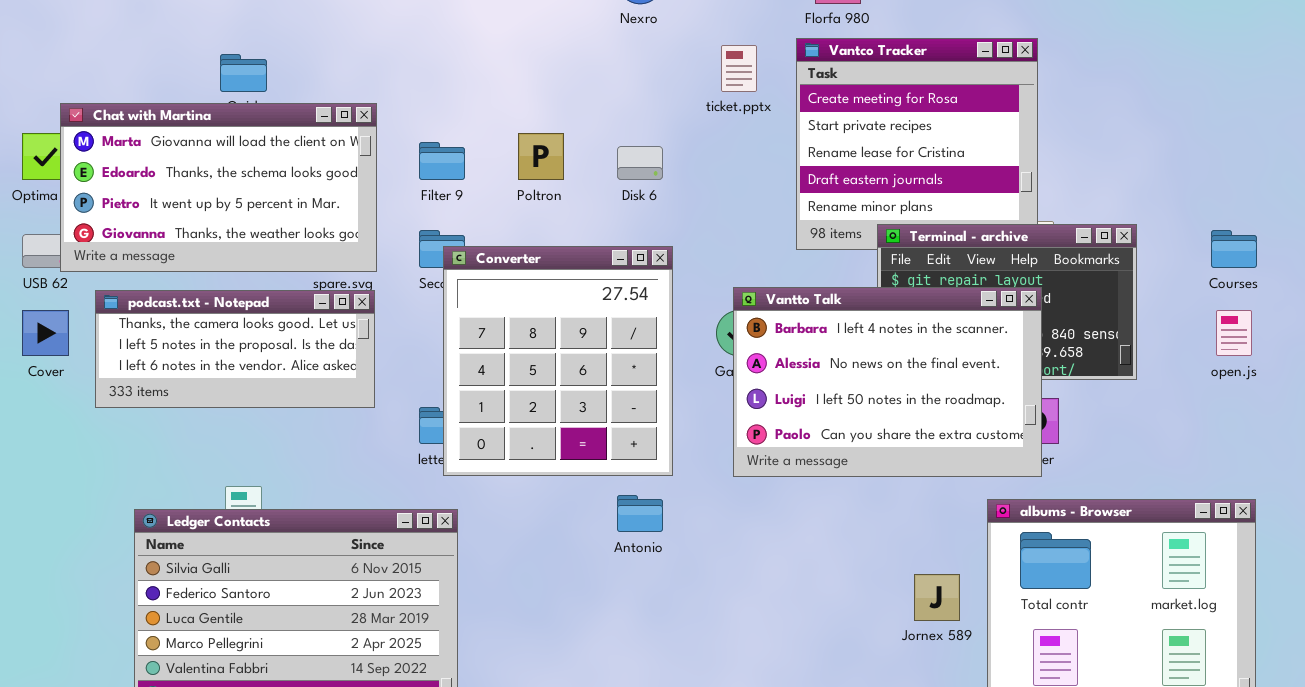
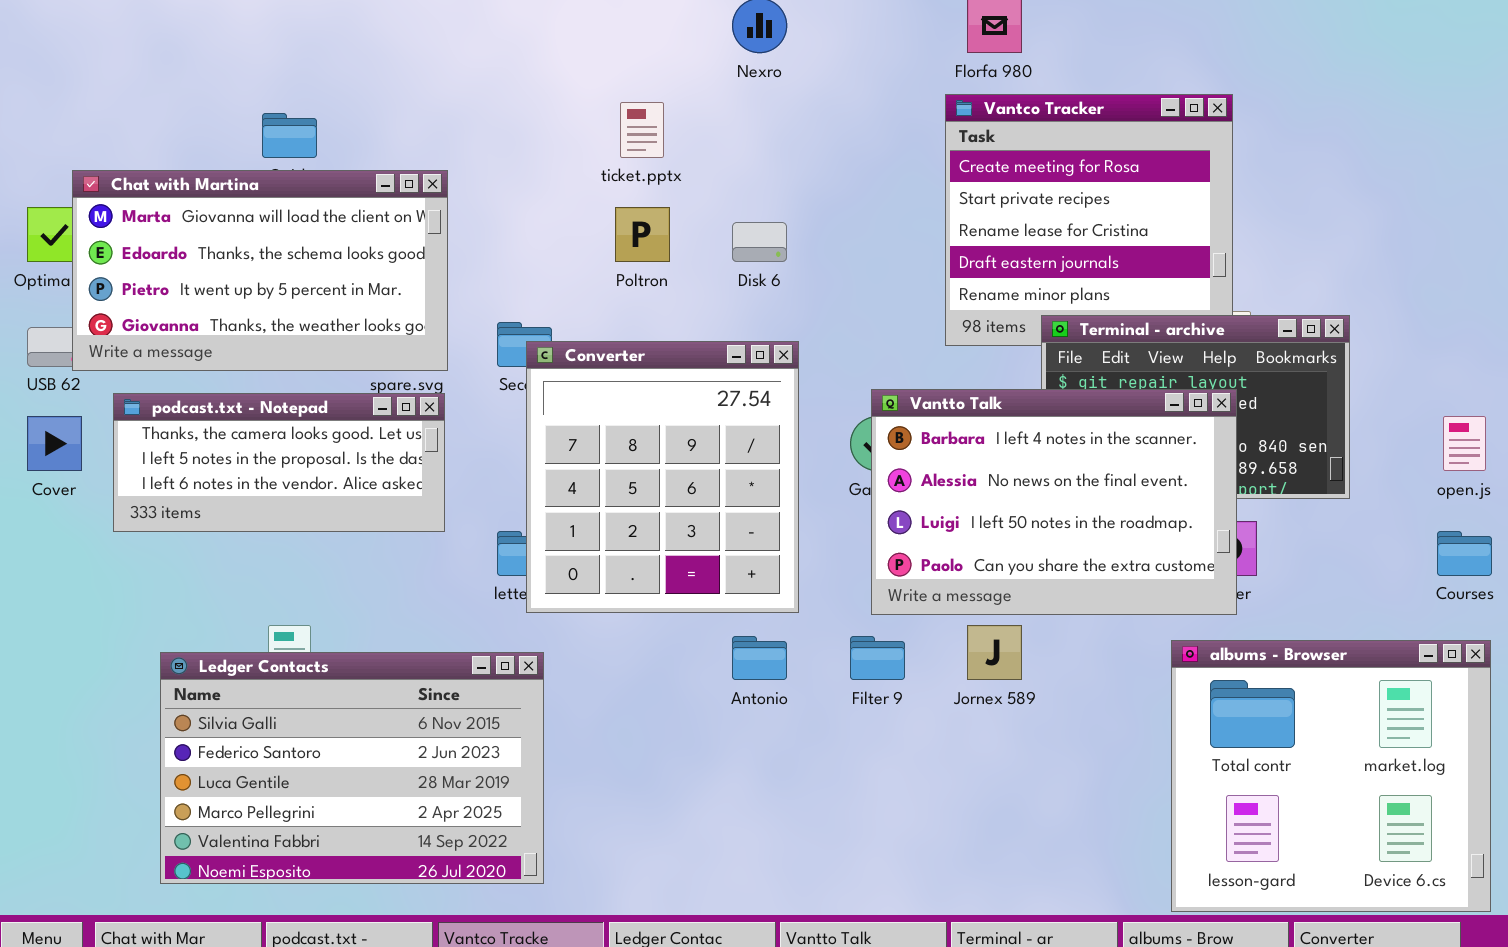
ticket.pptx: [721,45,757,92] -> [620,102,664,158], moved
Filter 9: [419,142,465,180] -> [850,636,905,680], moved
Courses: [1211,230,1257,268] -> [1437,531,1492,576], moved
Jornex 589: [914,574,960,621] -> [967,625,1022,680], moved

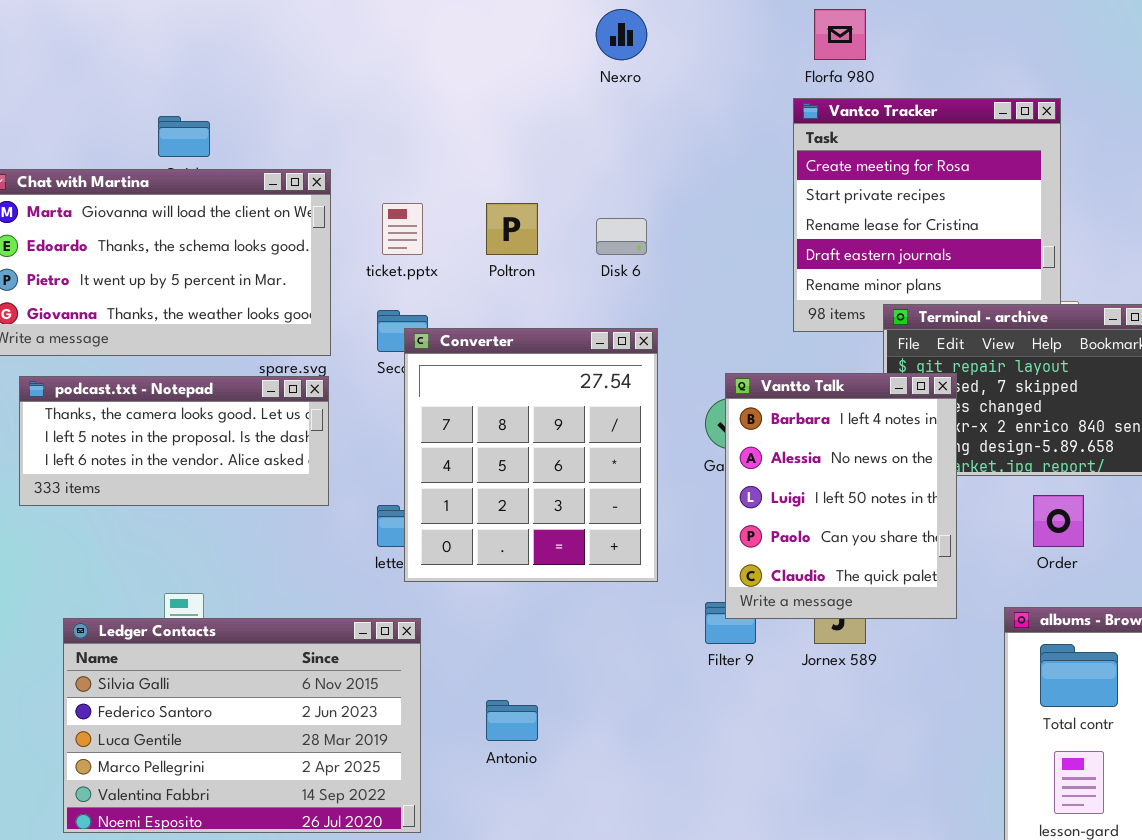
ticket.pptx: [620,102,664,158] -> [382,203,423,255], moved
Vantto Talk: [871,389,1237,615] -> [725,373,957,619], resized
Antonio: [732,636,787,680] -> [486,700,538,741], moved

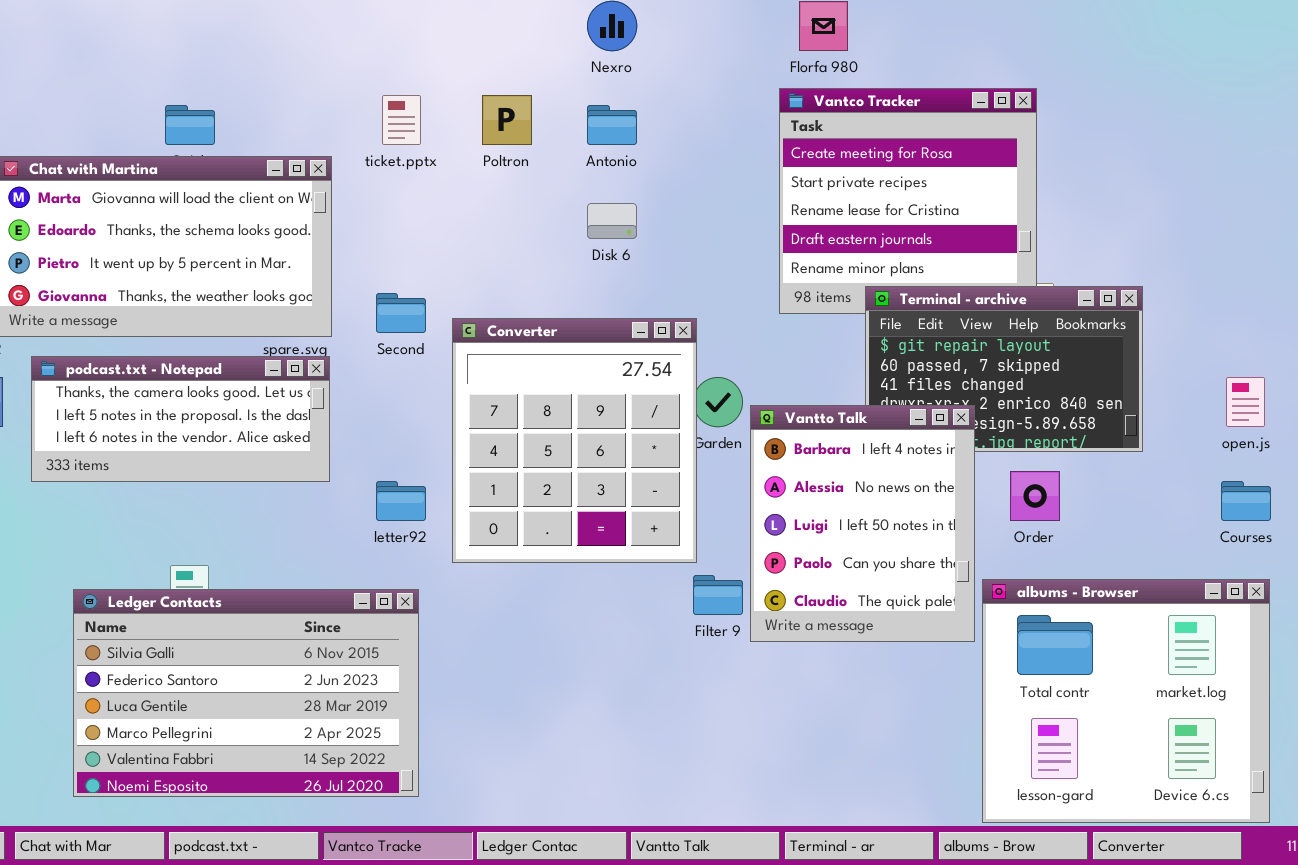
ticket.pptx: [382,203,423,255] -> [382,95,421,145], moved
Poltron: [486,203,538,255] -> [482,95,532,145], moved
Converter: [404,328,658,582] -> [452,318,697,563], moved
Vantto Talk: [725,373,957,619] -> [750,405,975,642], moved
Antonio: [486,700,538,741] -> [587,105,637,145], moved

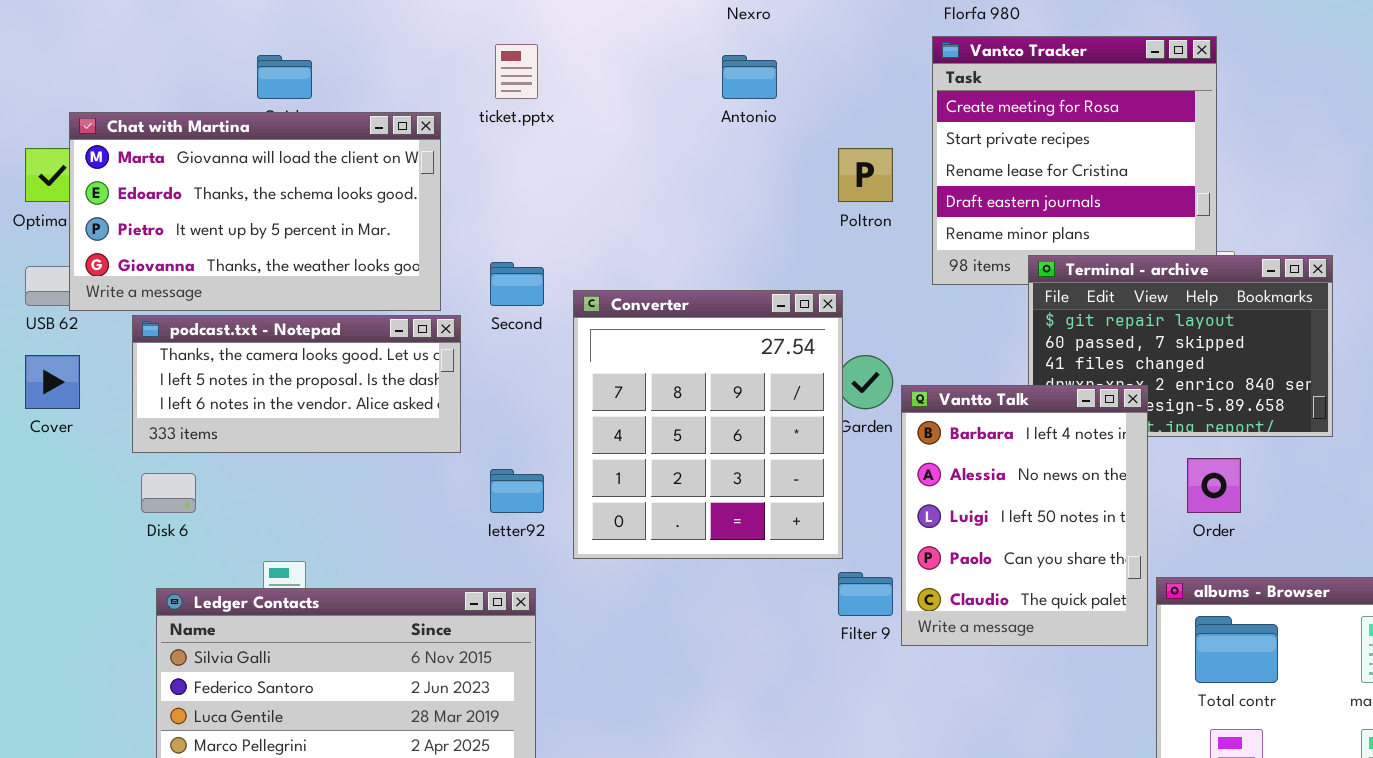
Poltron: [482,95,532,145] -> [838,148,893,202], moved
Disk 6: [587,203,637,239] -> [141,473,196,513], moved
podcast.txt - Notepad: [31,356,330,482] -> [132,315,461,453], moved

